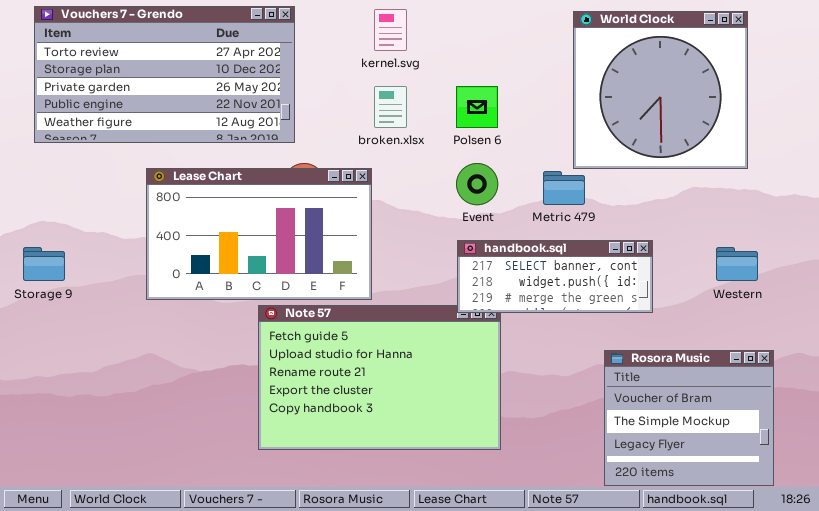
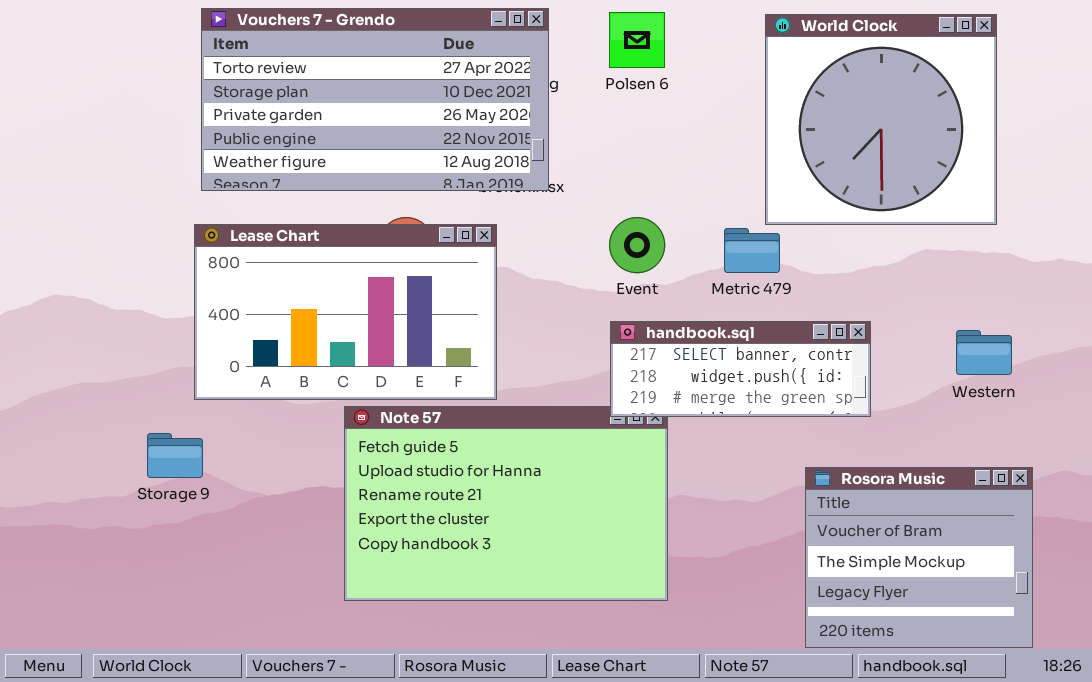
Vouchers 7 - Grendo: [34,6,295,143] -> [201,8,549,191], moved
Polsen 6: [456,86,498,128] -> [609,12,665,68], moved
Storage 9: [23,247,65,281] -> [147,433,203,478], moved

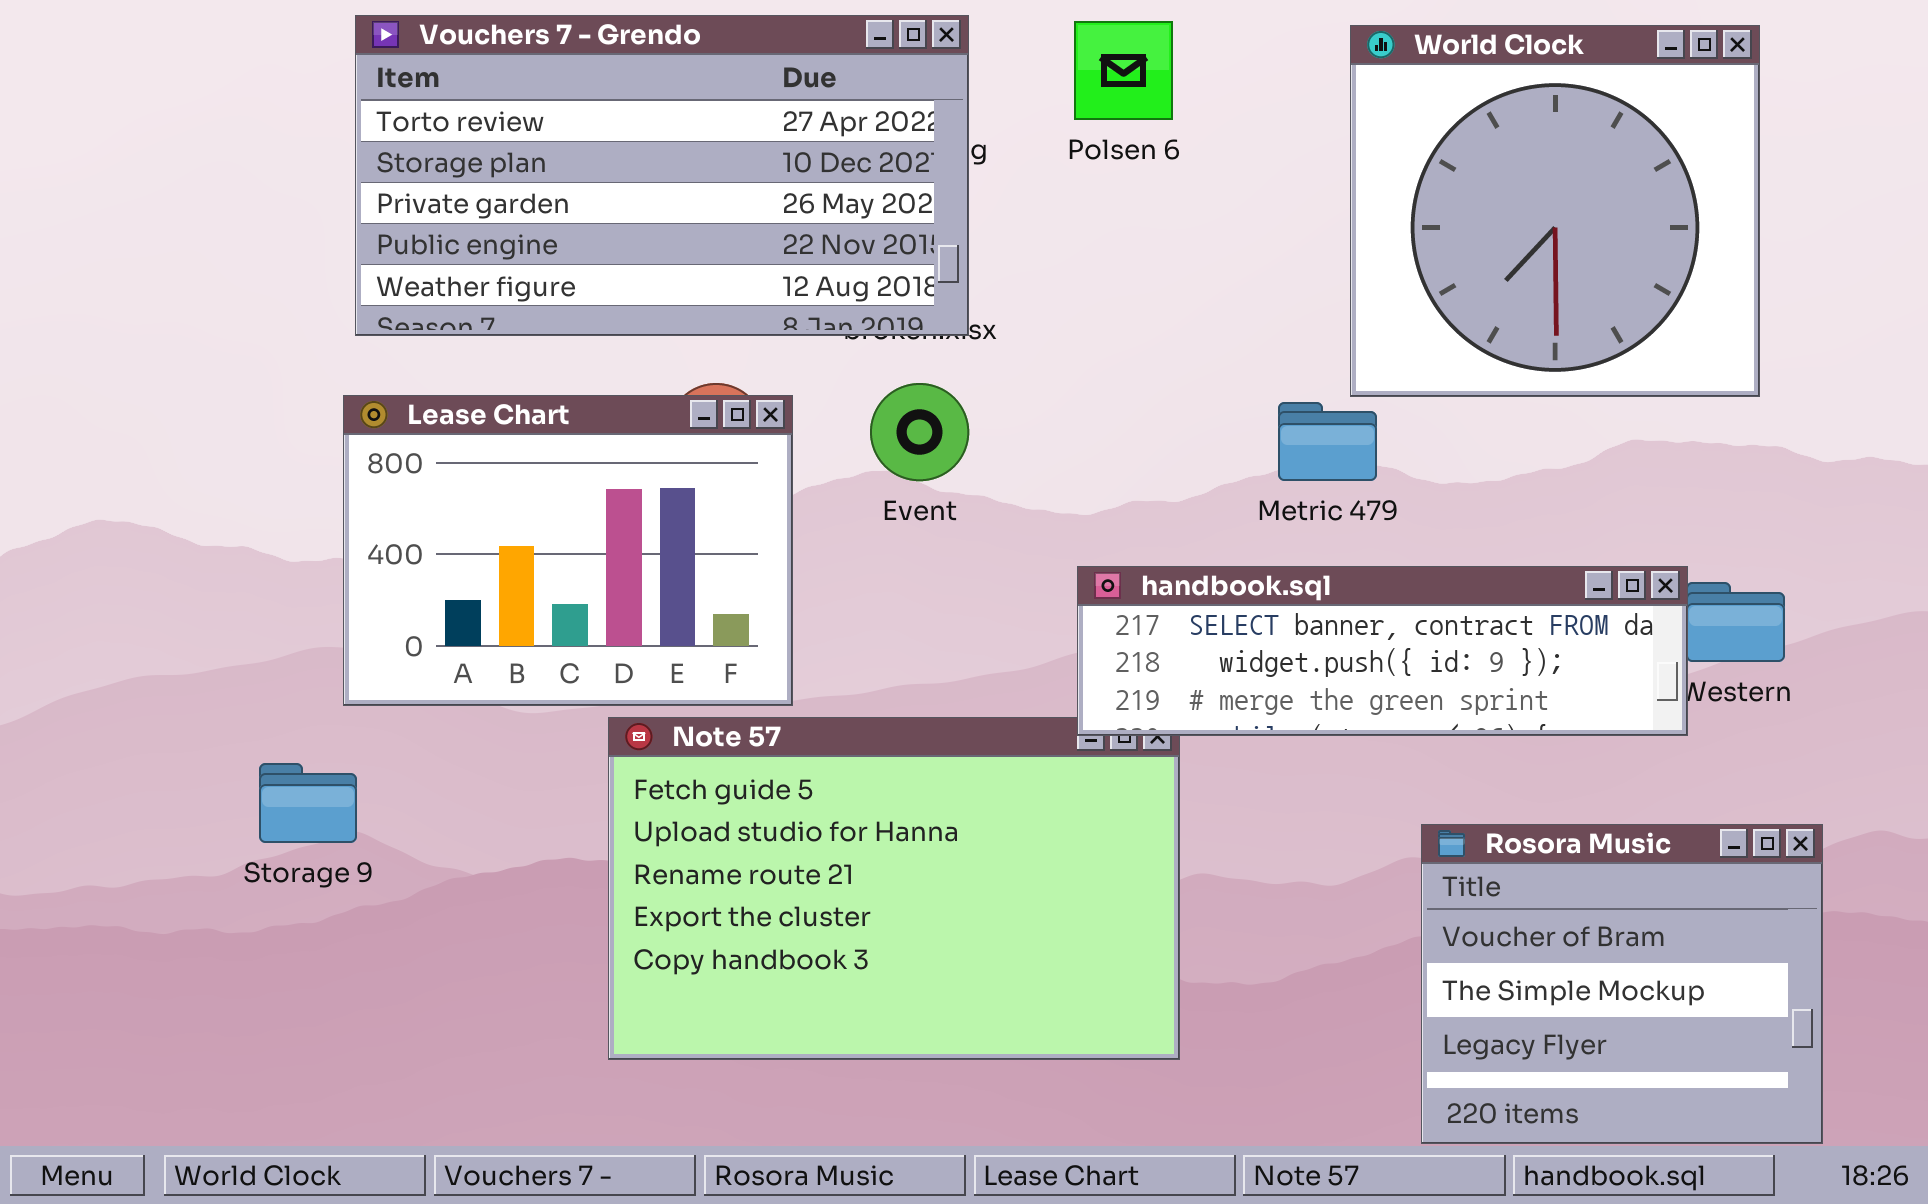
Event: [609,217,665,273] -> [870,383,969,481], moved
Lease Chart: [194,224,497,400] -> [343,395,793,706], resized
handbook.sql: [610,321,871,417] -> [1077,566,1688,736], resized

